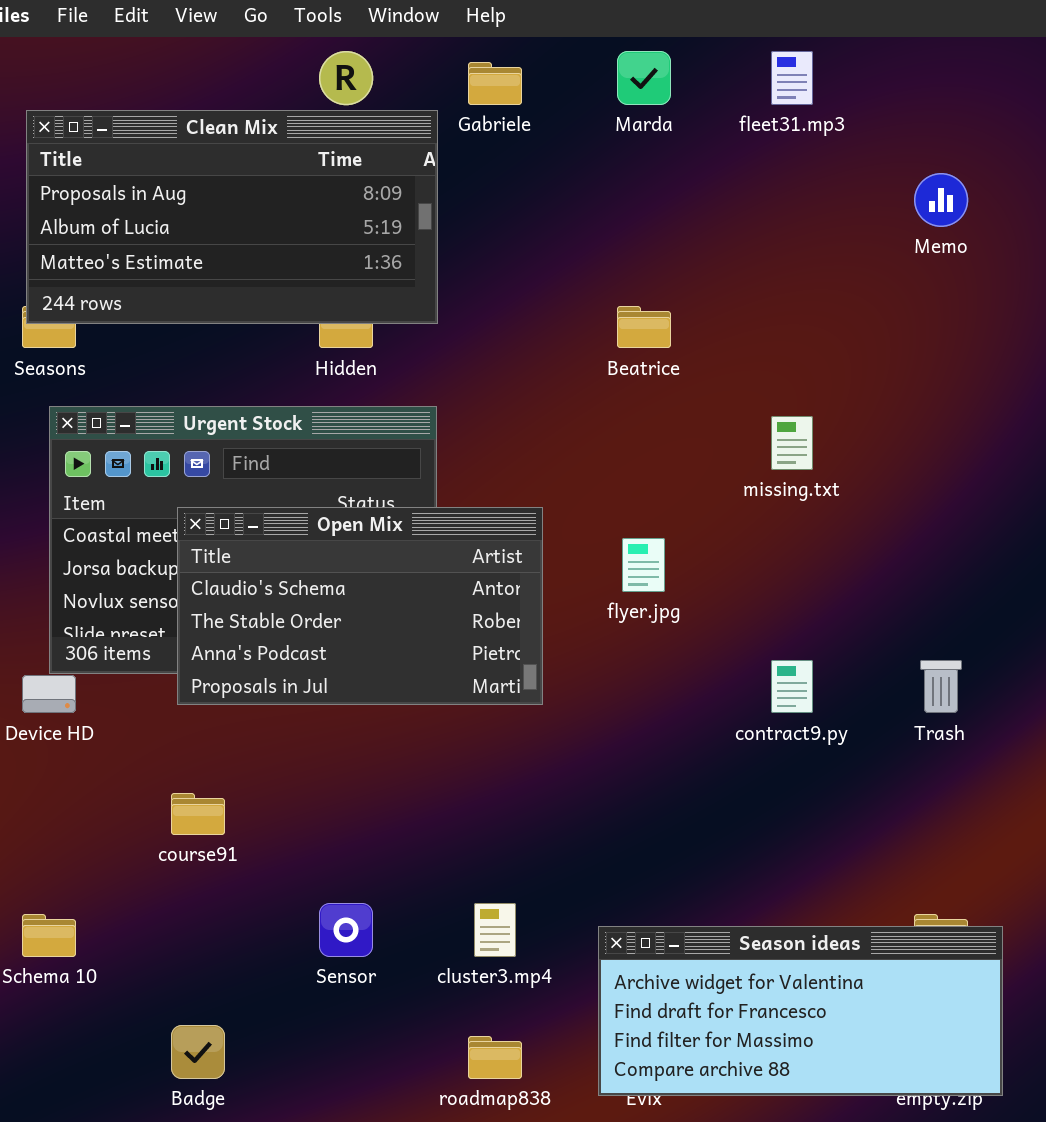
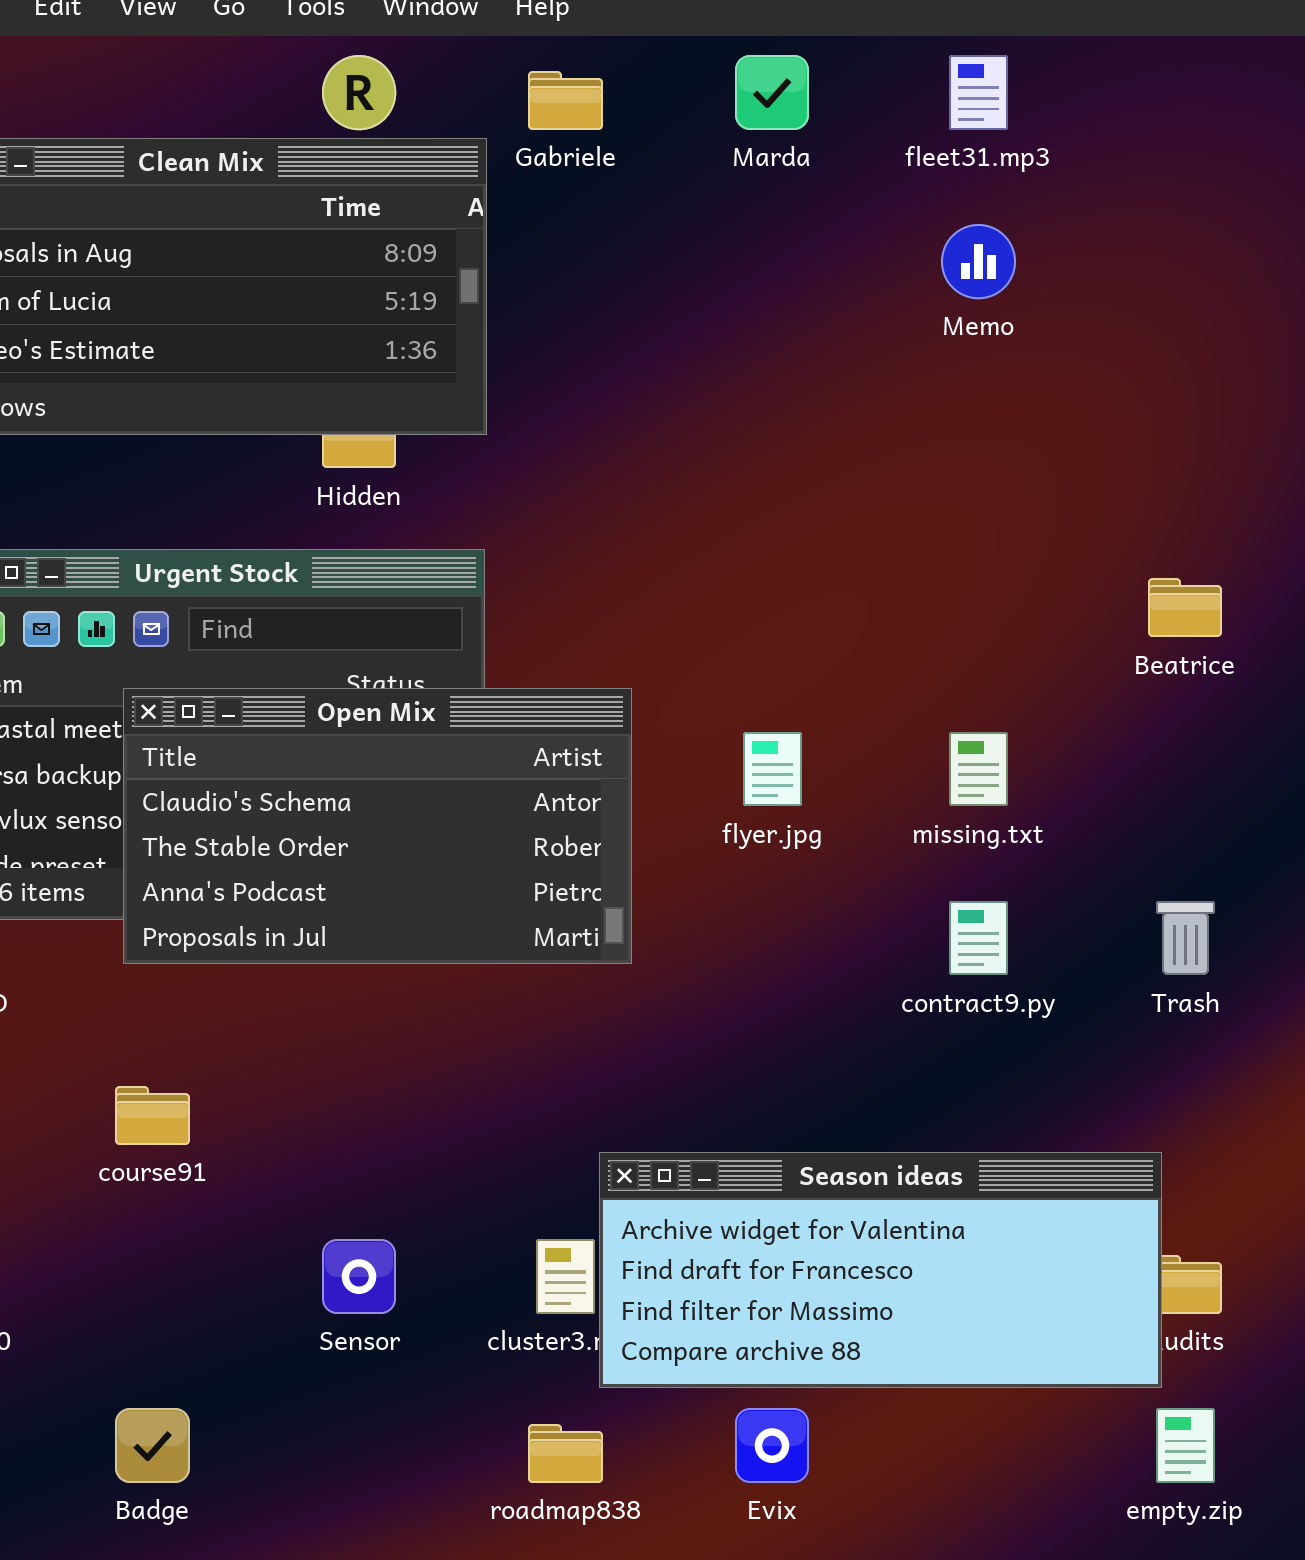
Memo: [914,173,968,227] -> [941,224,1016,299], moved
Beatrice: [617,306,671,348] -> [1148,578,1222,637], moved
missing.txt: [771,416,813,470] -> [949,732,1008,806], moved
Season ideas: [598,926,1003,1096] -> [599,1152,1162,1388], moved

